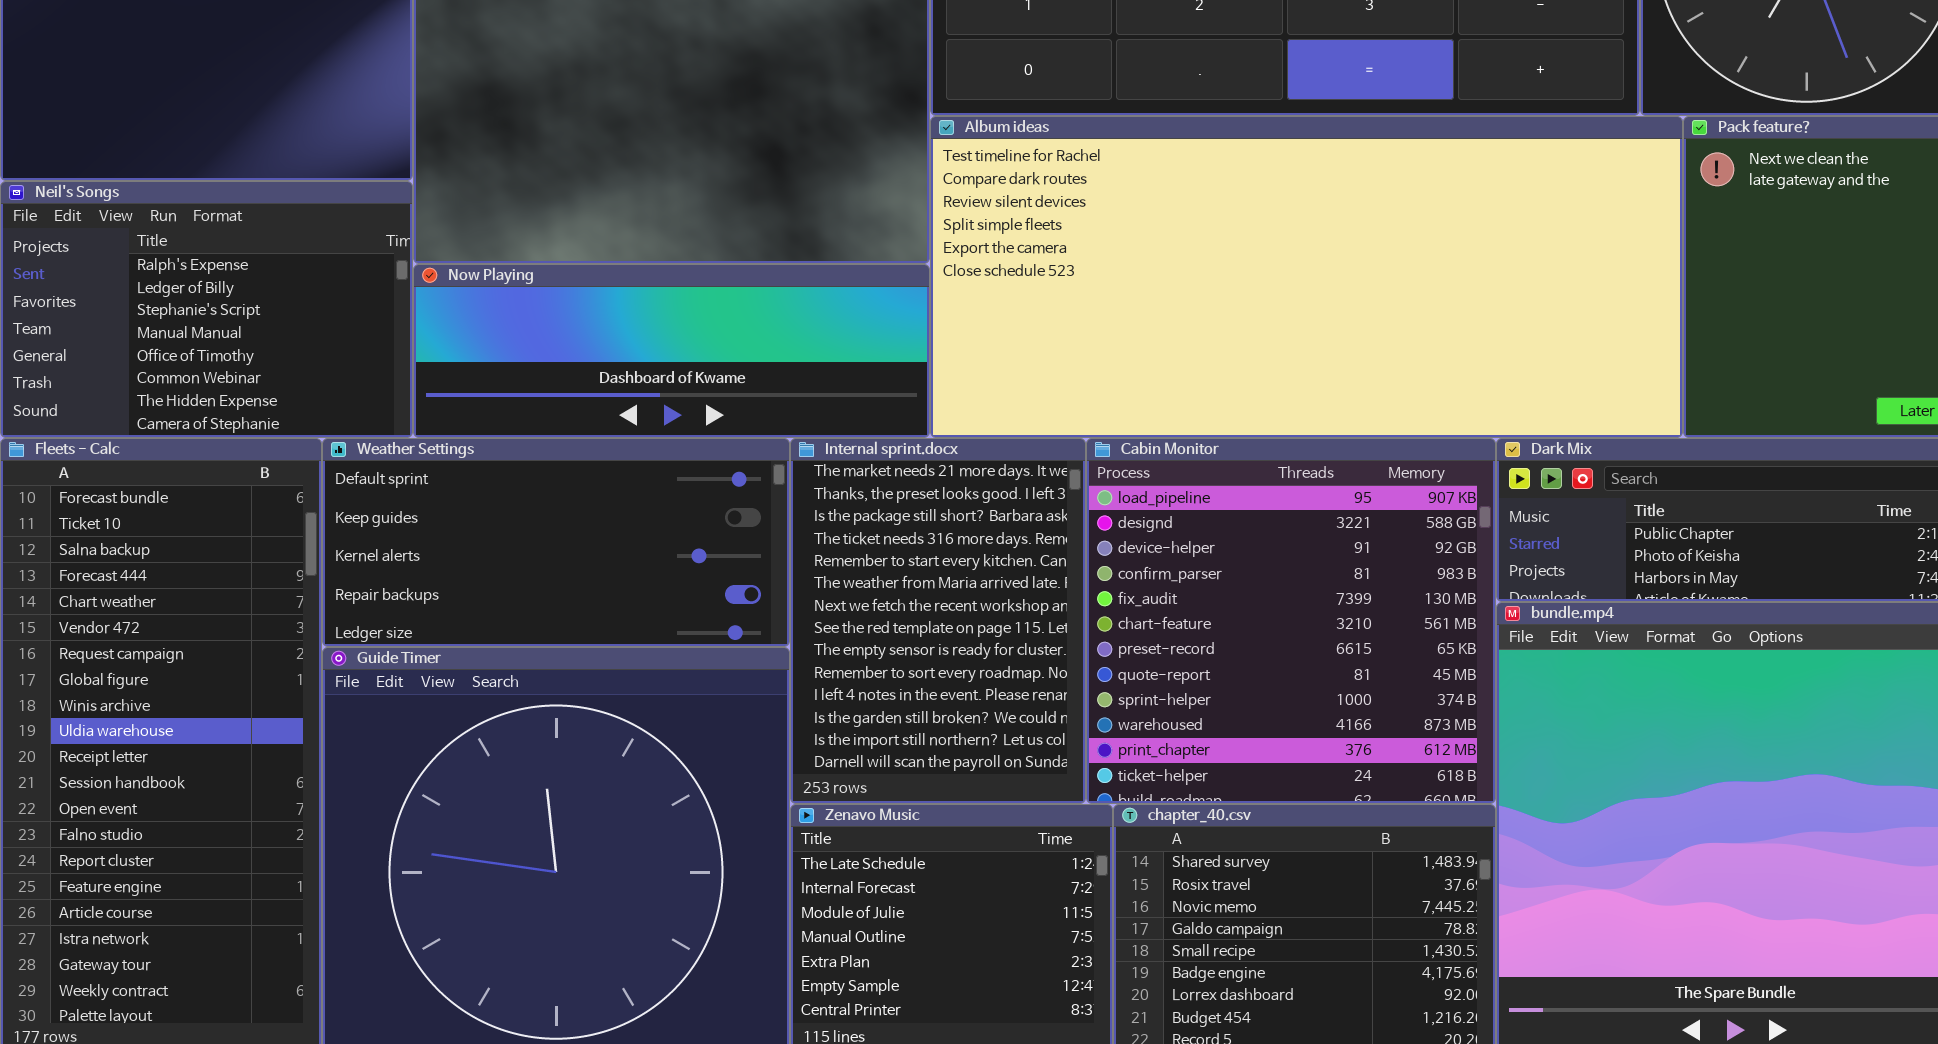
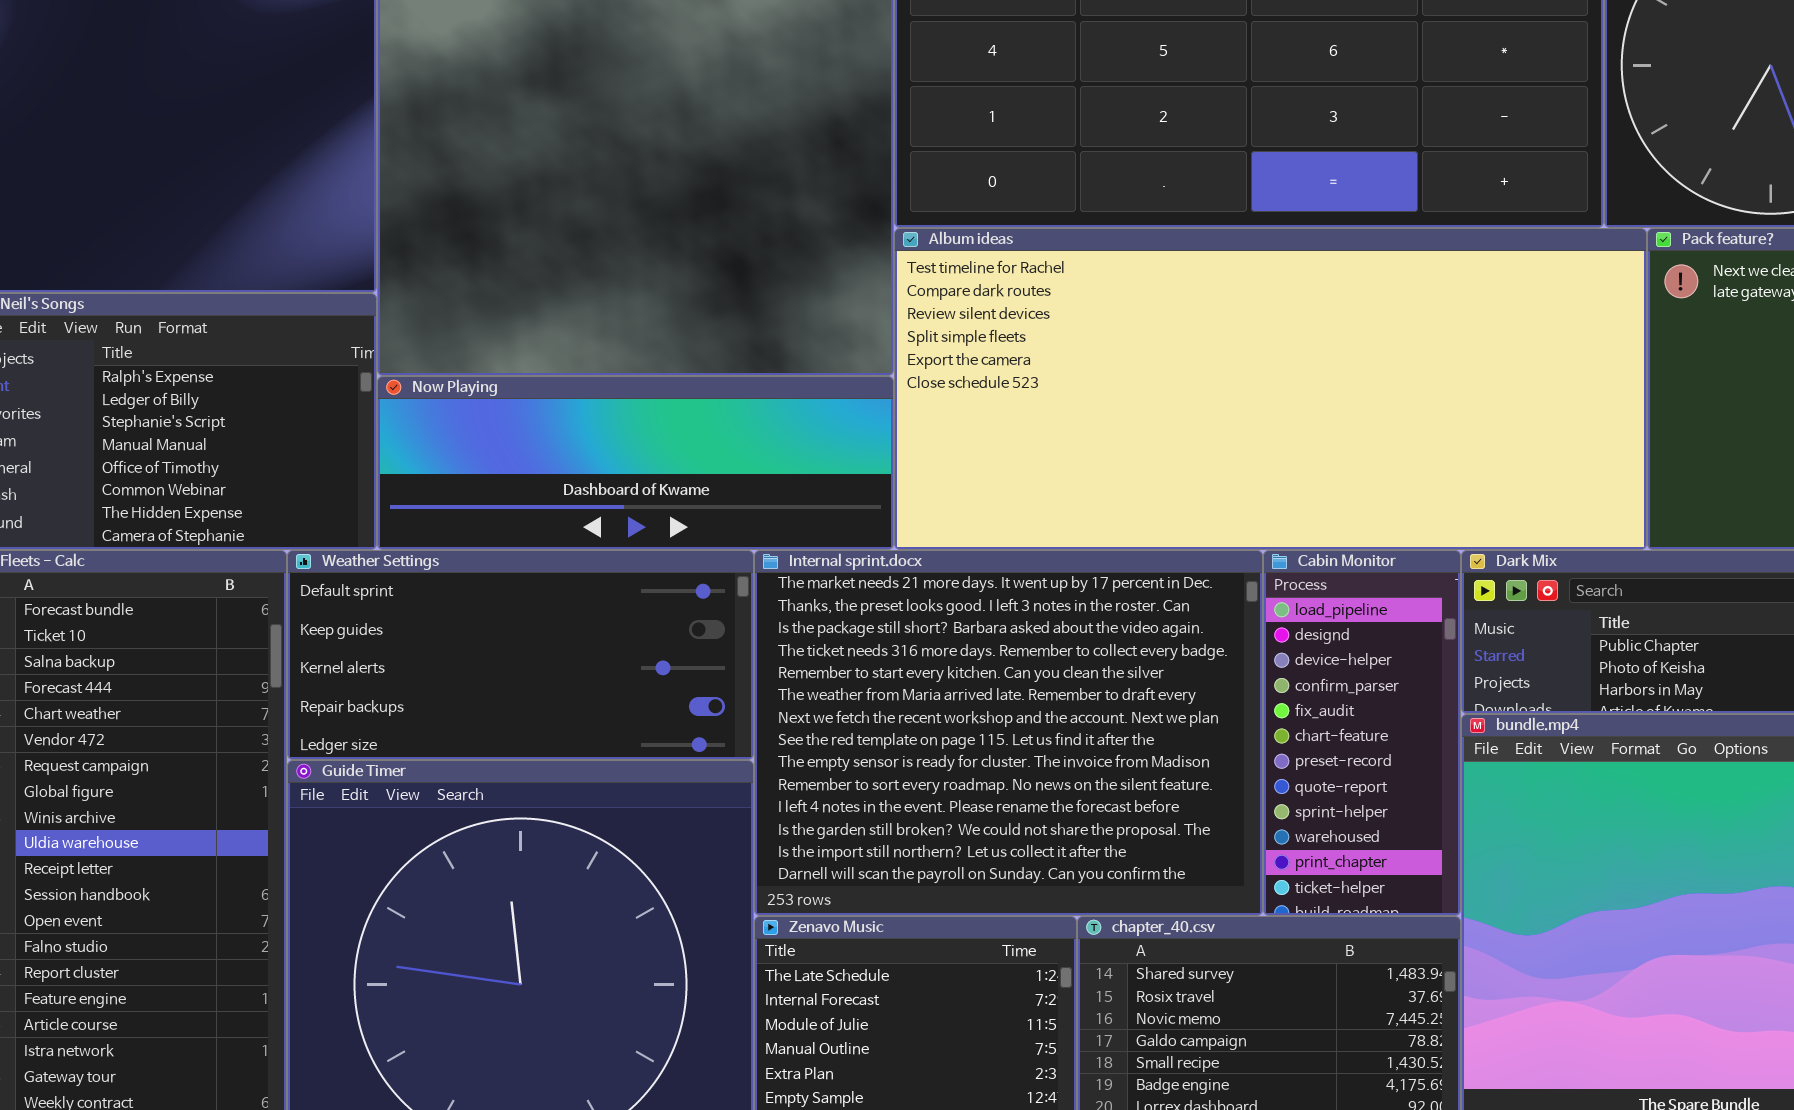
Internal sprint.docx: [790,438,1086,804] -> [754,550,1263,916], resized
Cabin Monitor: [1086,438,1496,804] -> [1263,550,1461,916], resized

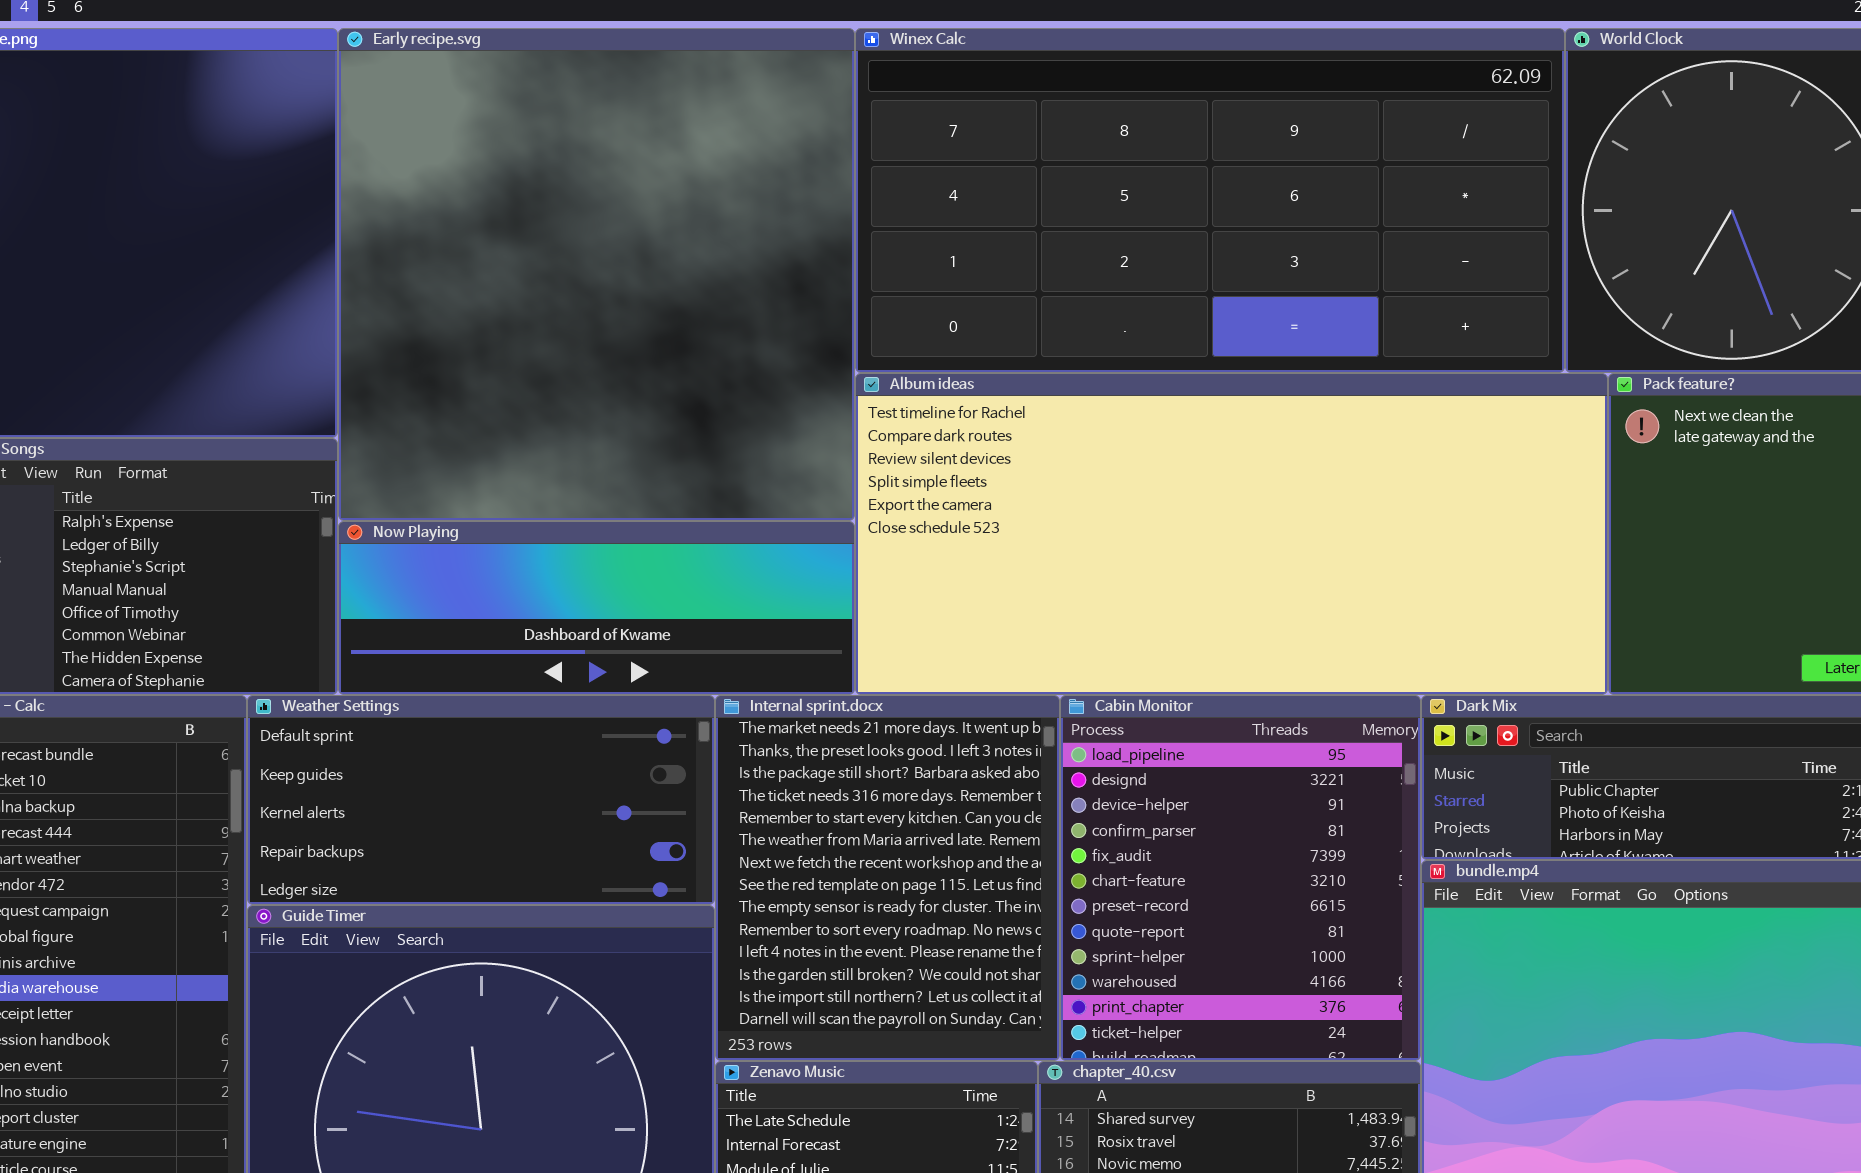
Internal sprint.docx: [754,550,1263,916] -> [715,695,1060,1061], resized
Cabin Monitor: [1263,550,1461,916] -> [1060,695,1421,1061], resized

